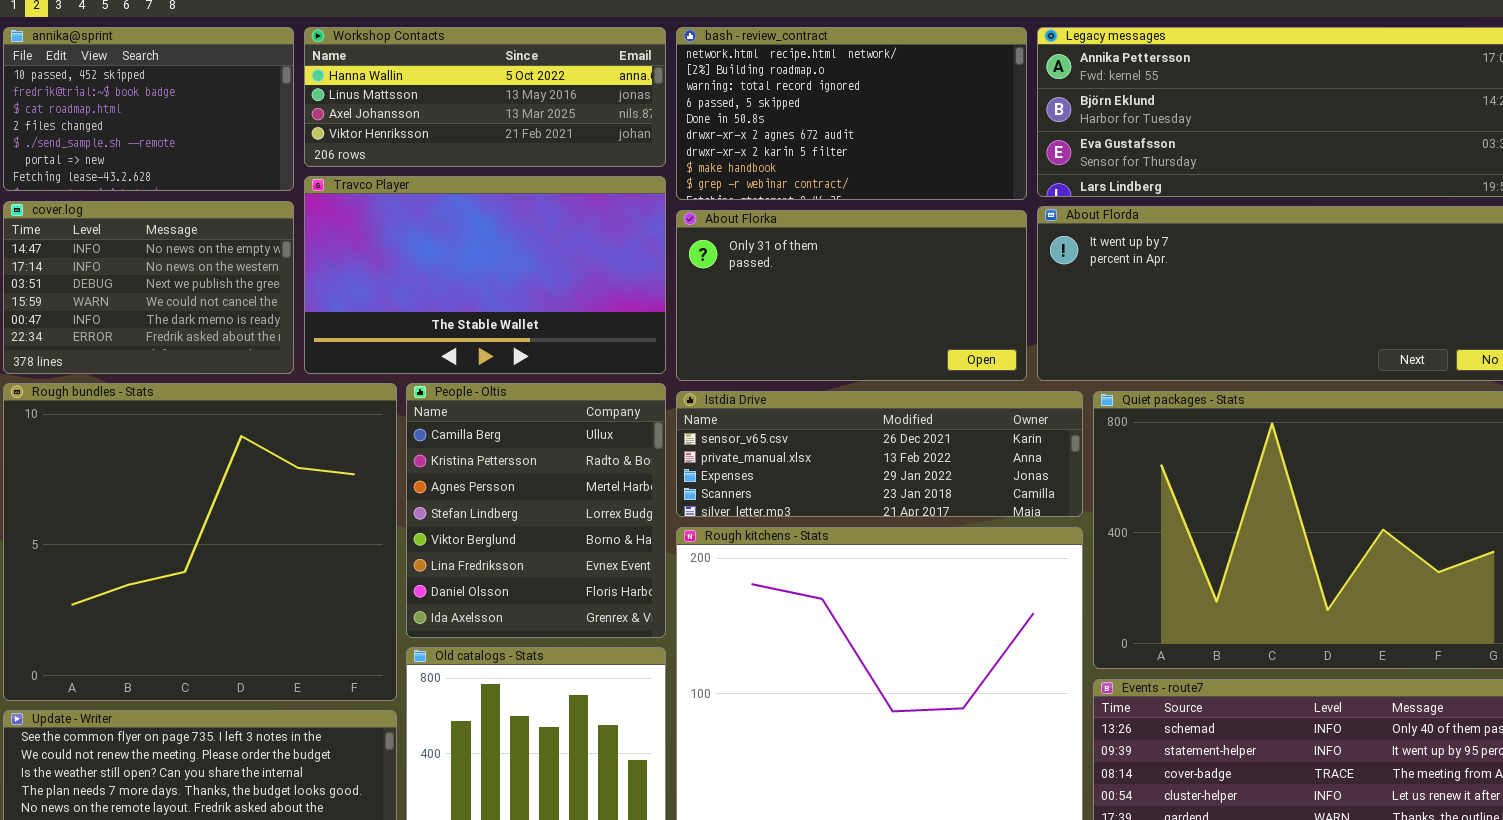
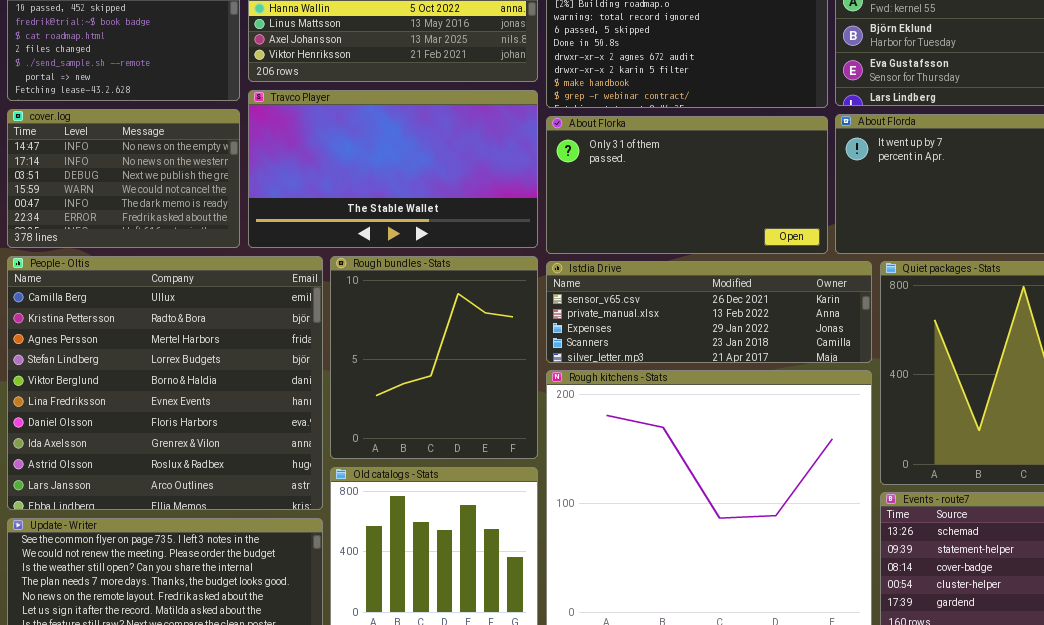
Rough bundles - Stats: [3,383,397,701] -> [330,256,538,459], moved, resized
People - Oltis: [406,383,666,638] -> [7,256,323,510], moved, resized

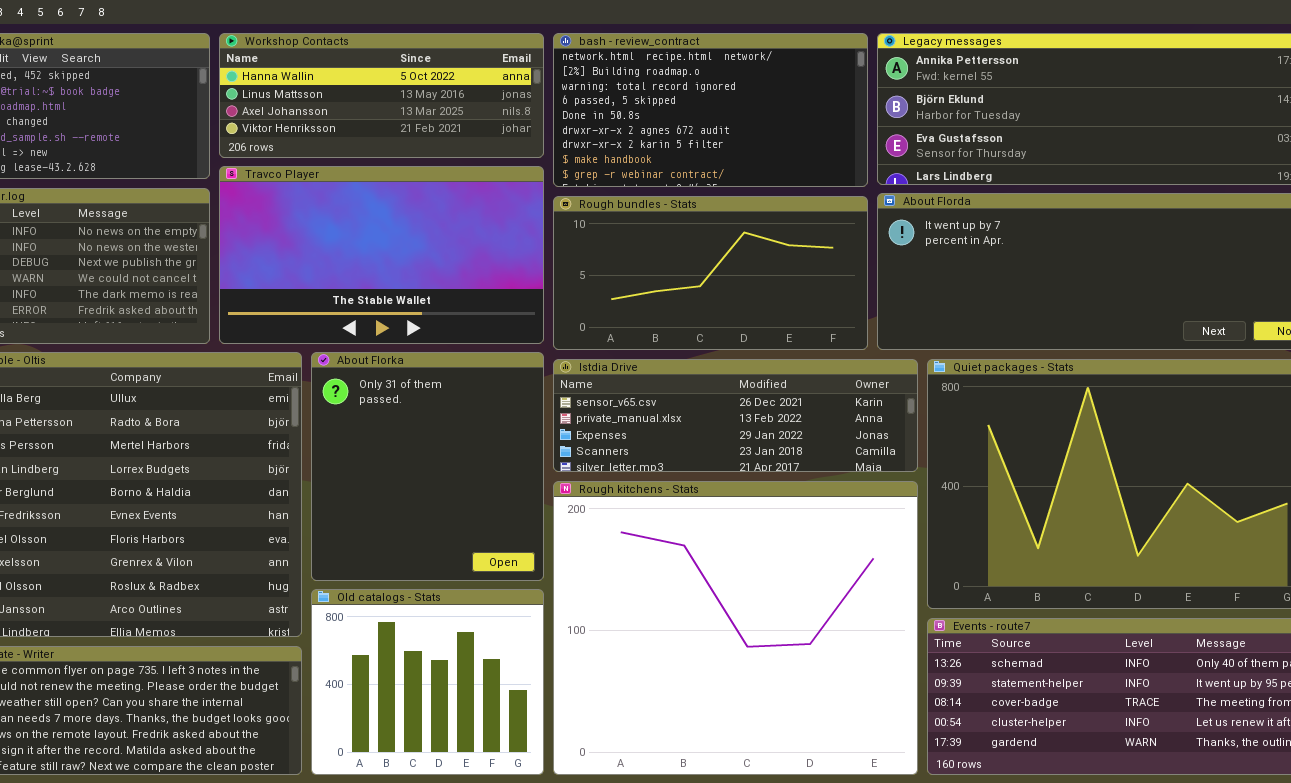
About Florka: [546,116,828,254] -> [311,352,544,581], moved, resized
Rough bundles - Stats: [330,256,538,459] -> [553,196,868,350], moved, resized

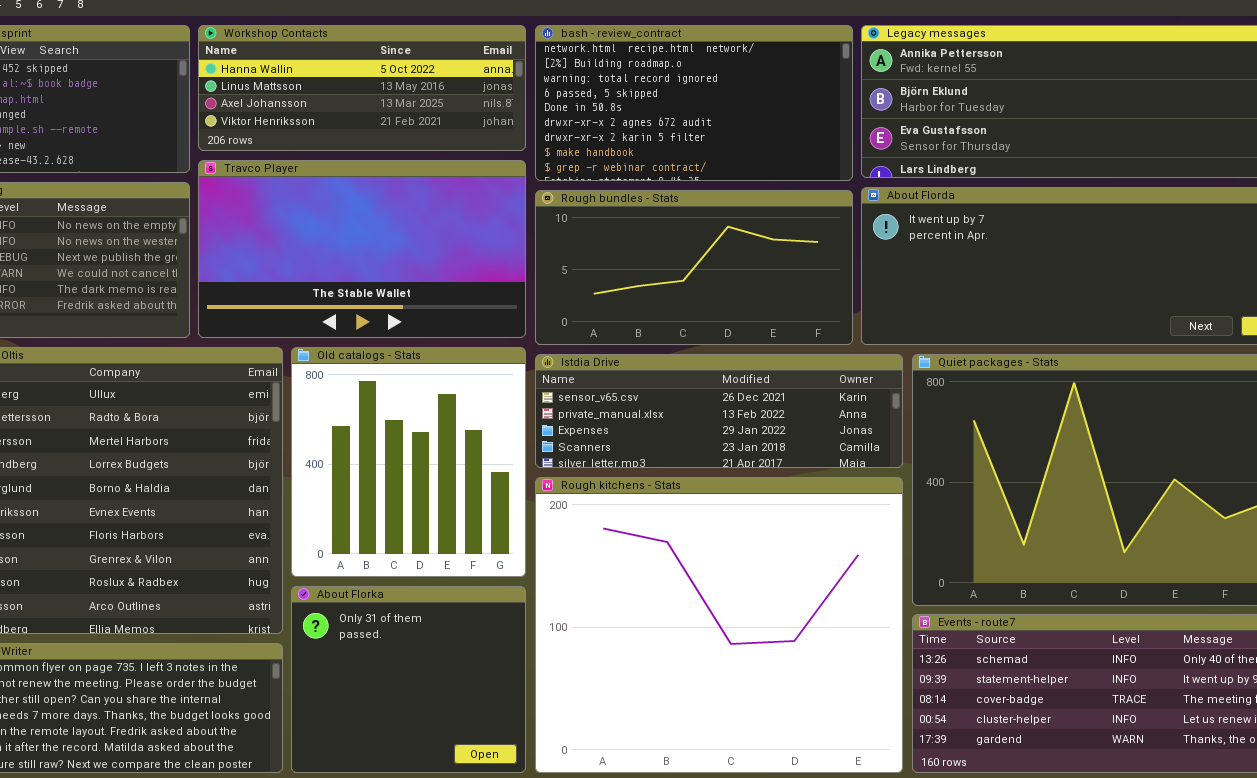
About Florka: [311,352,544,581] -> [291,586,526,773], moved, resized
Old catalogs - Stats: [311,589,544,775] -> [291,347,526,577], moved, resized

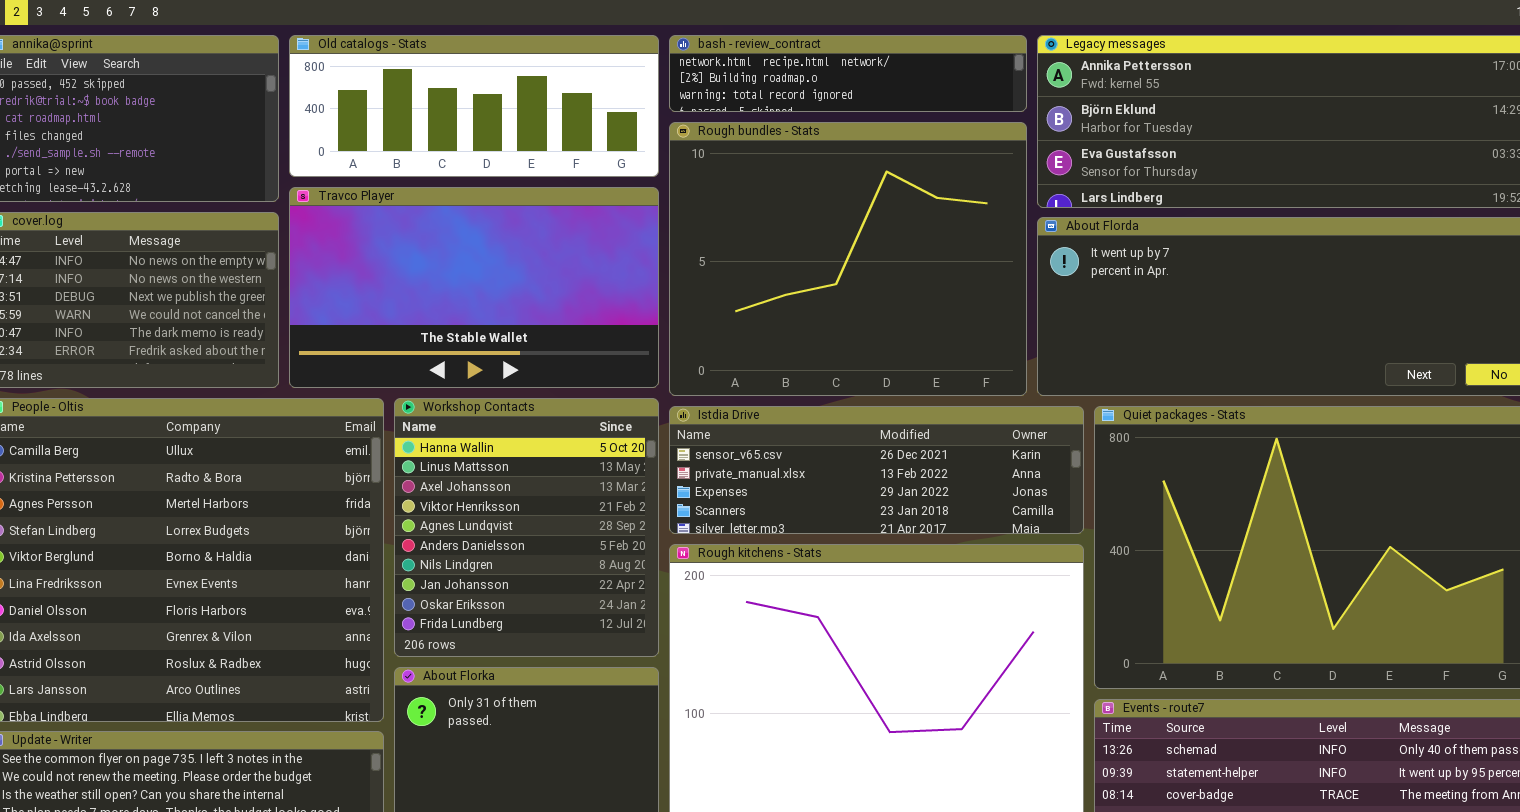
Workshop Contacts: [198,25,526,151] -> [394,398,659,657], moved, resized
bash - review_contract: [535,25,853,181] -> [669,35,1027,112], resized
Rough bundles - Stats: [535,190,853,345] -> [669,122,1027,396], resized
Old catalogs - Stats: [291,347,526,577] -> [289,35,659,177], moved, resized

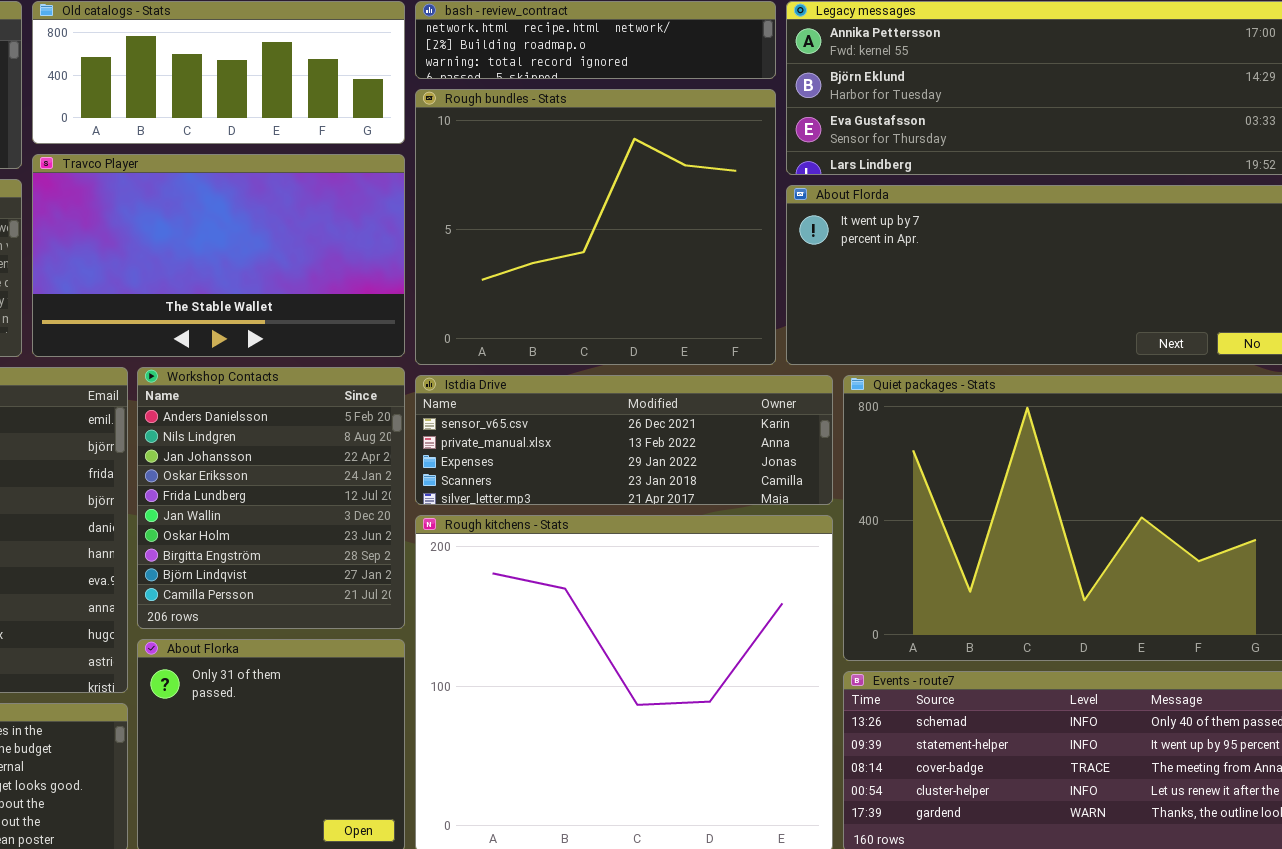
Workshop Contacts: [394,398,659,657] -> [137,367,405,629], scrolled down 5 rows

